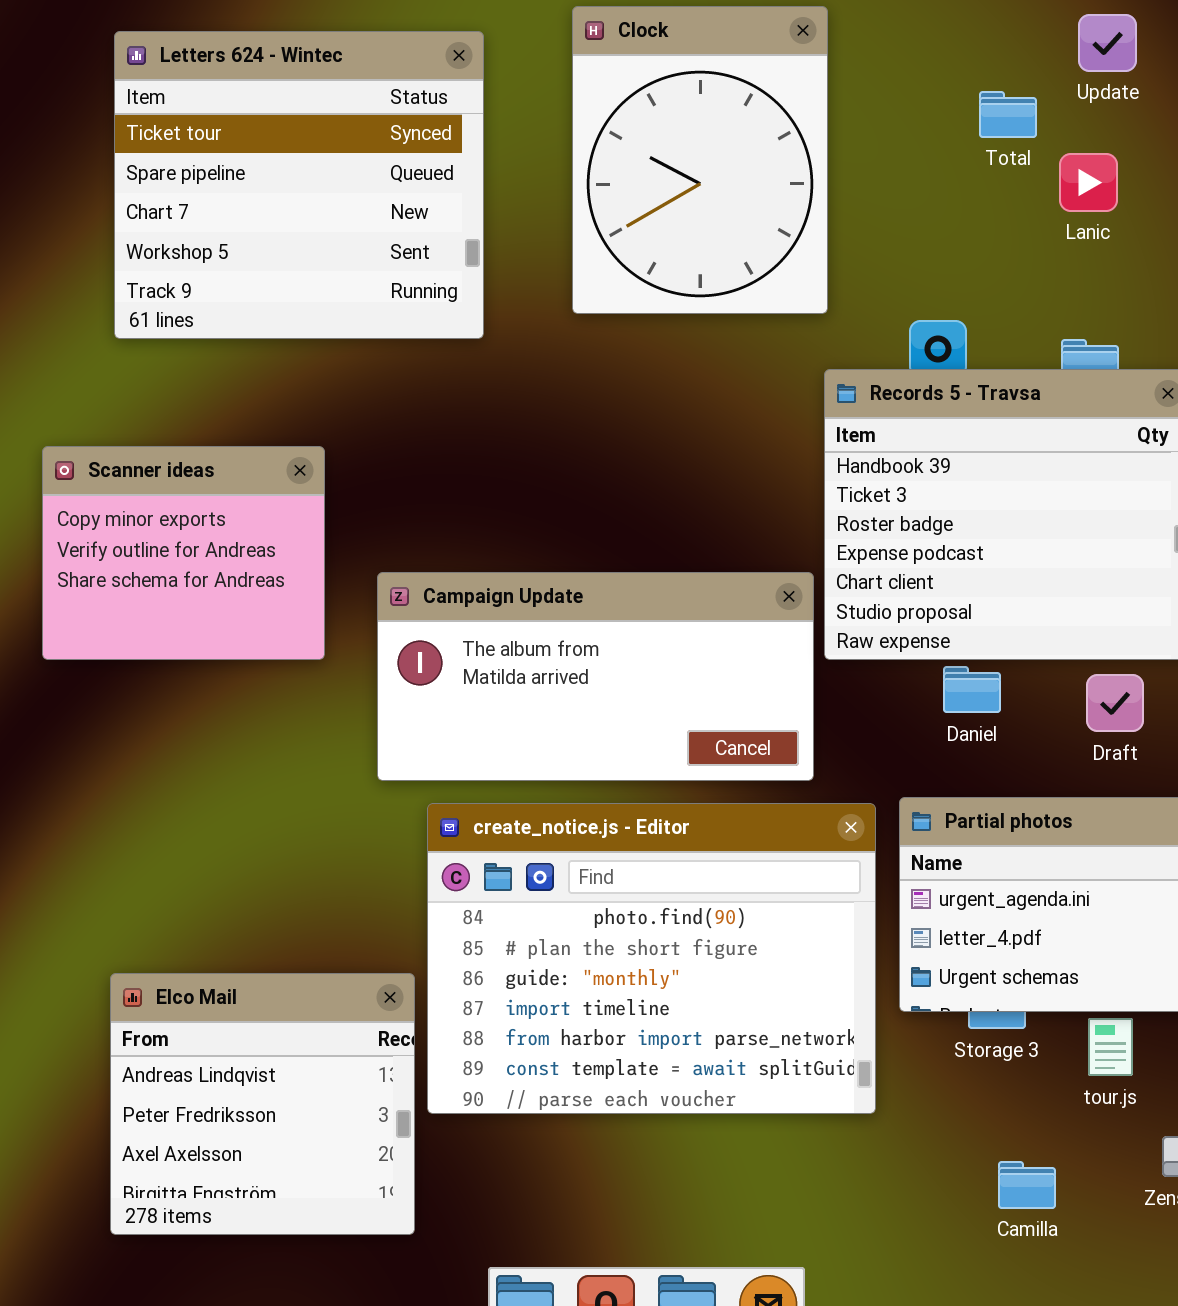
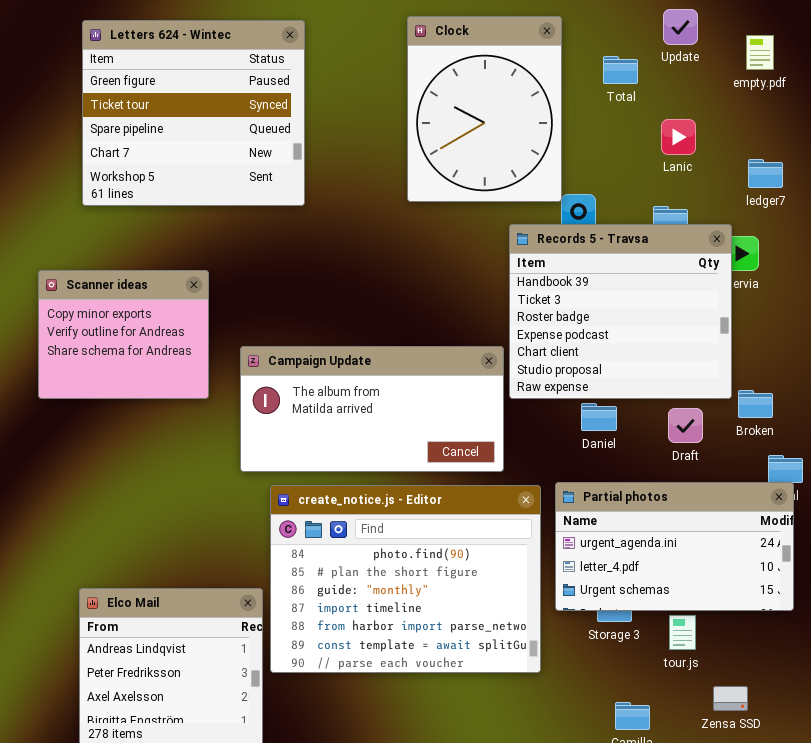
Clock: [572,6,828,314] -> [407,16,562,202], moved
Letters 624 - Wintec: [114,31,484,339] -> [82,20,305,206], scrolled up 1 row
Lanic: [1059,153,1118,212] -> [661,119,696,155], moved

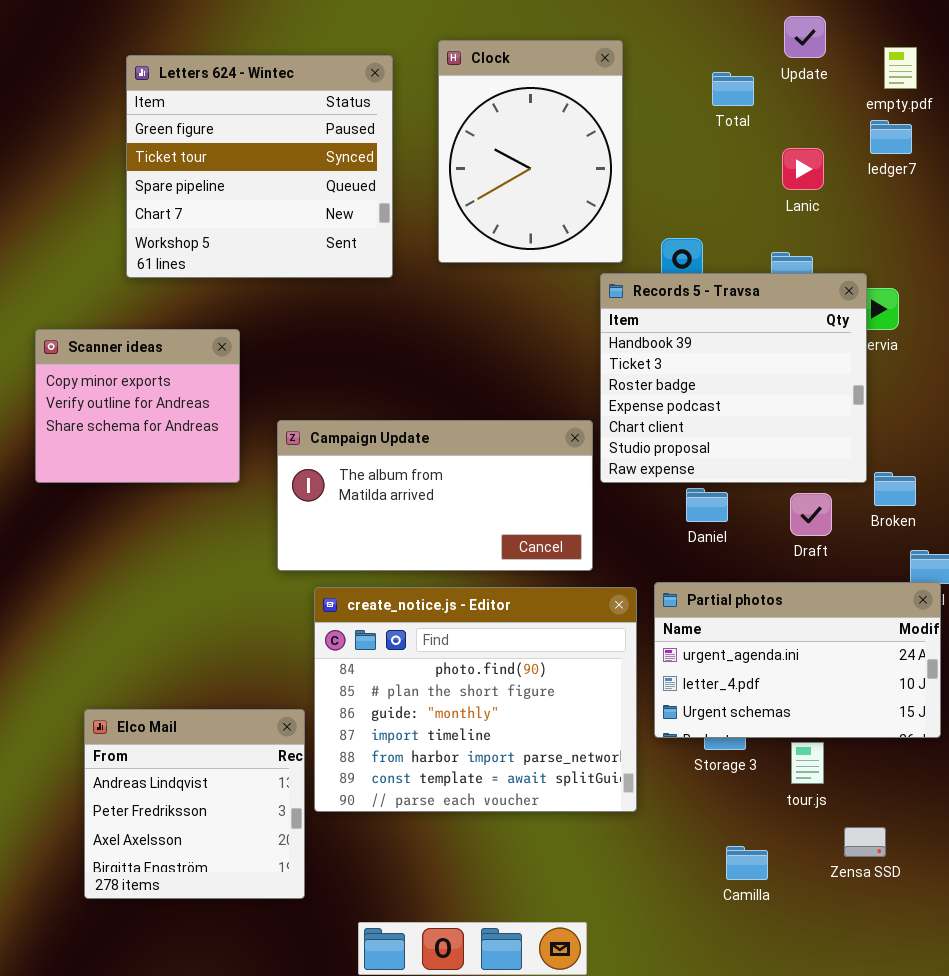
Clock: [407,16,562,202] -> [438,40,623,263], moved
Letters 624 - Wintec: [82,20,305,206] -> [126,55,393,278], moved
ledger7: [748,159,783,188] -> [870,120,912,154], moved

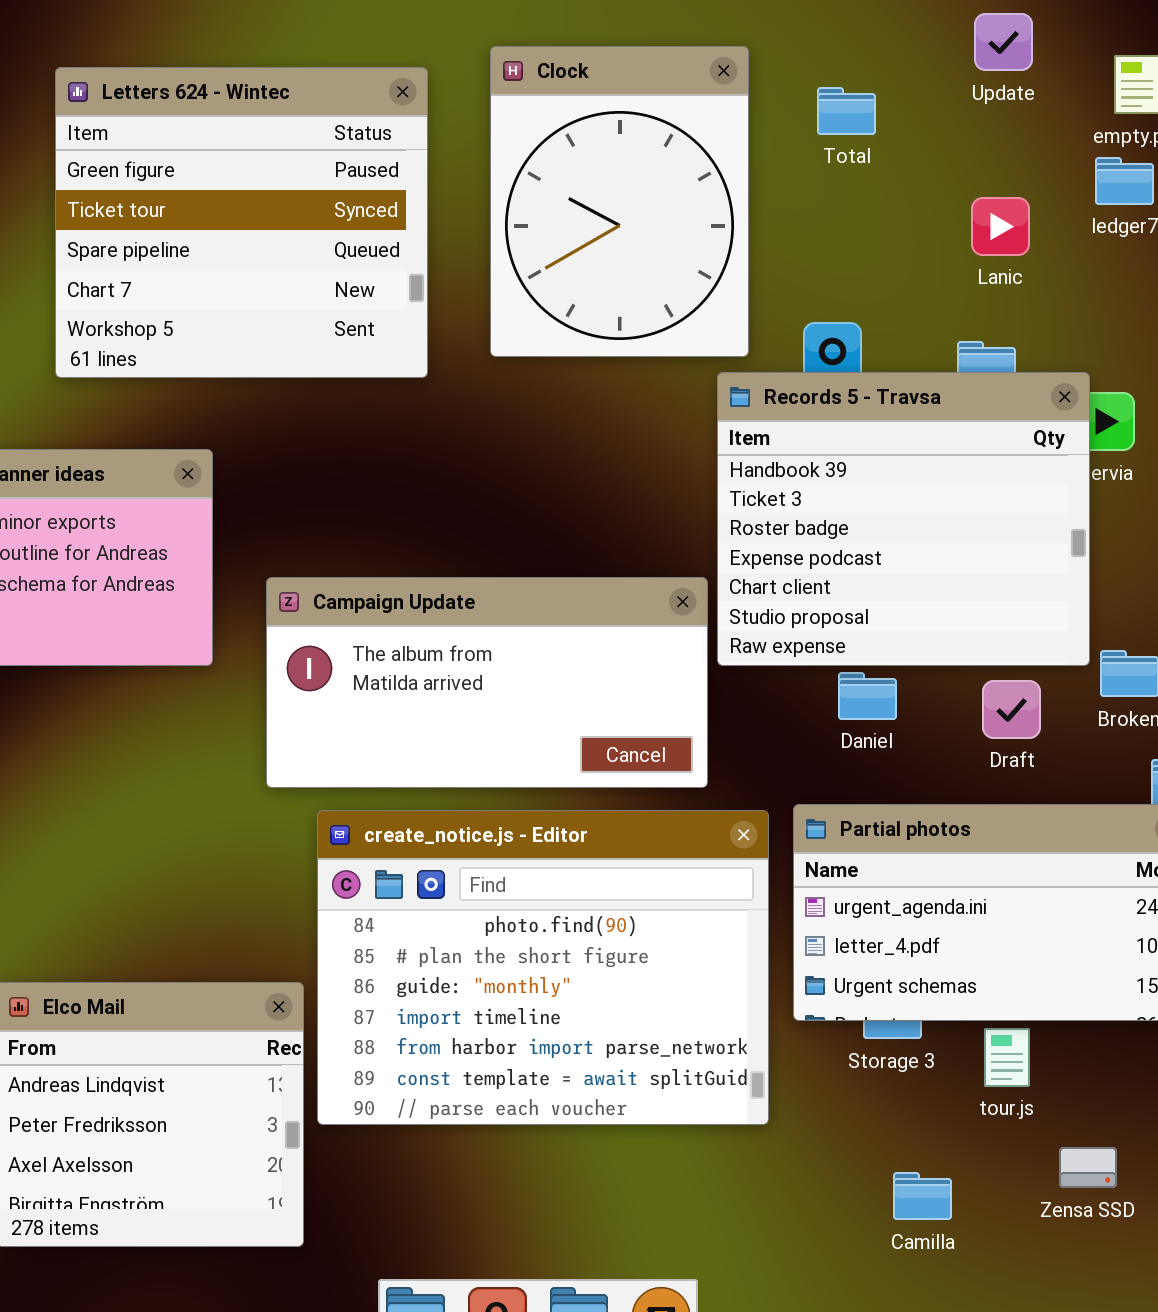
Total: [712,72,754,106] -> [817,87,876,135], moved

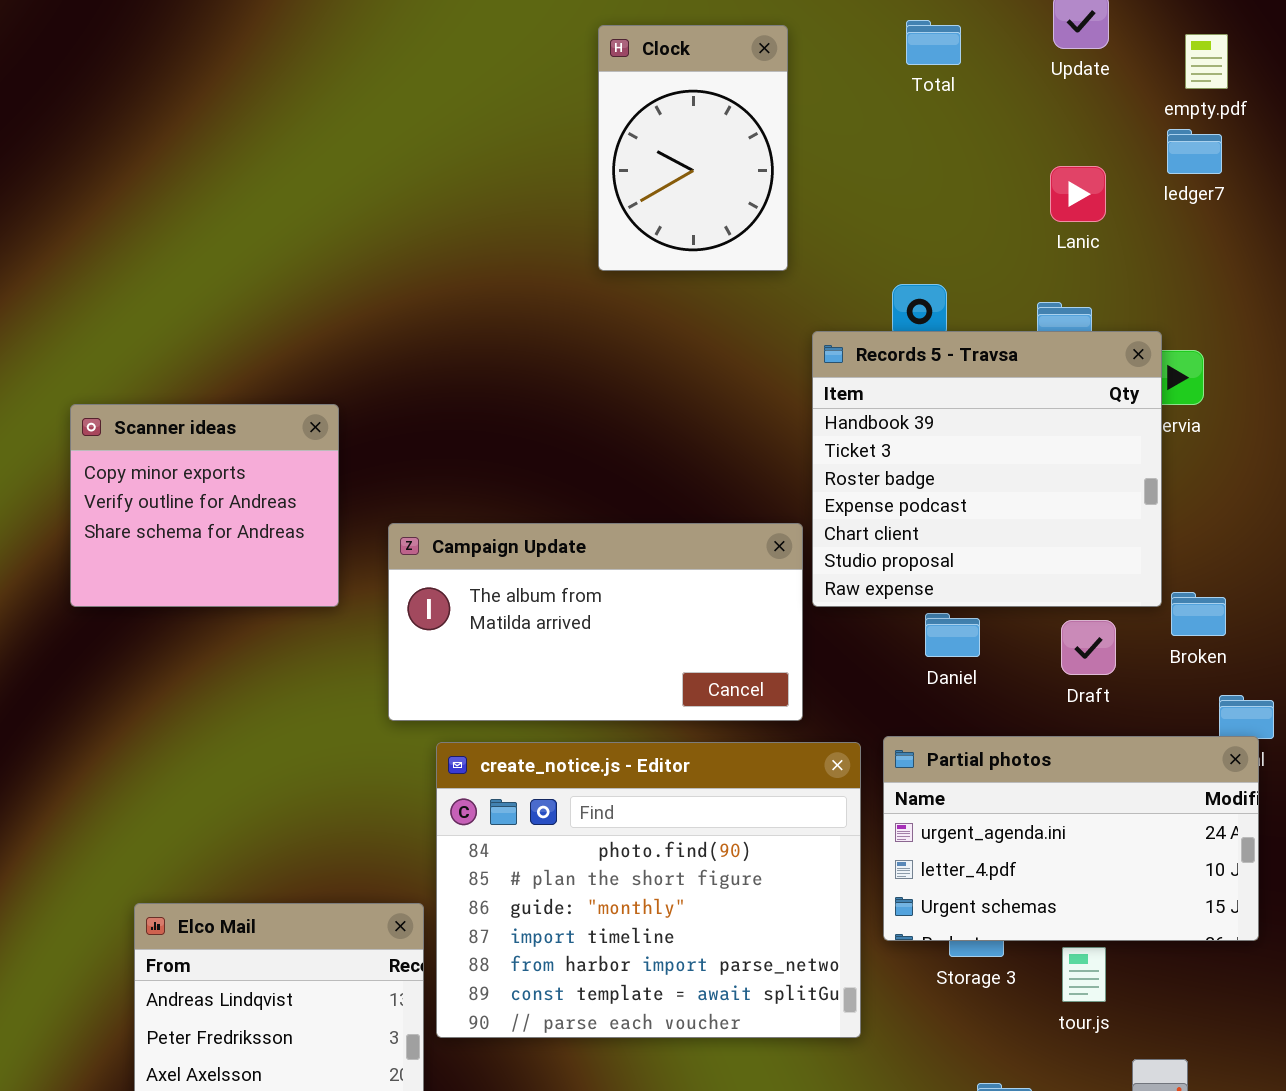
Clock: [490,46,749,357] -> [598,25,788,271], resized
Letters 624 - Wintec: [55,67,428,378] -> none, closed
Total: [817,87,876,135] -> [906,20,961,65], moved

